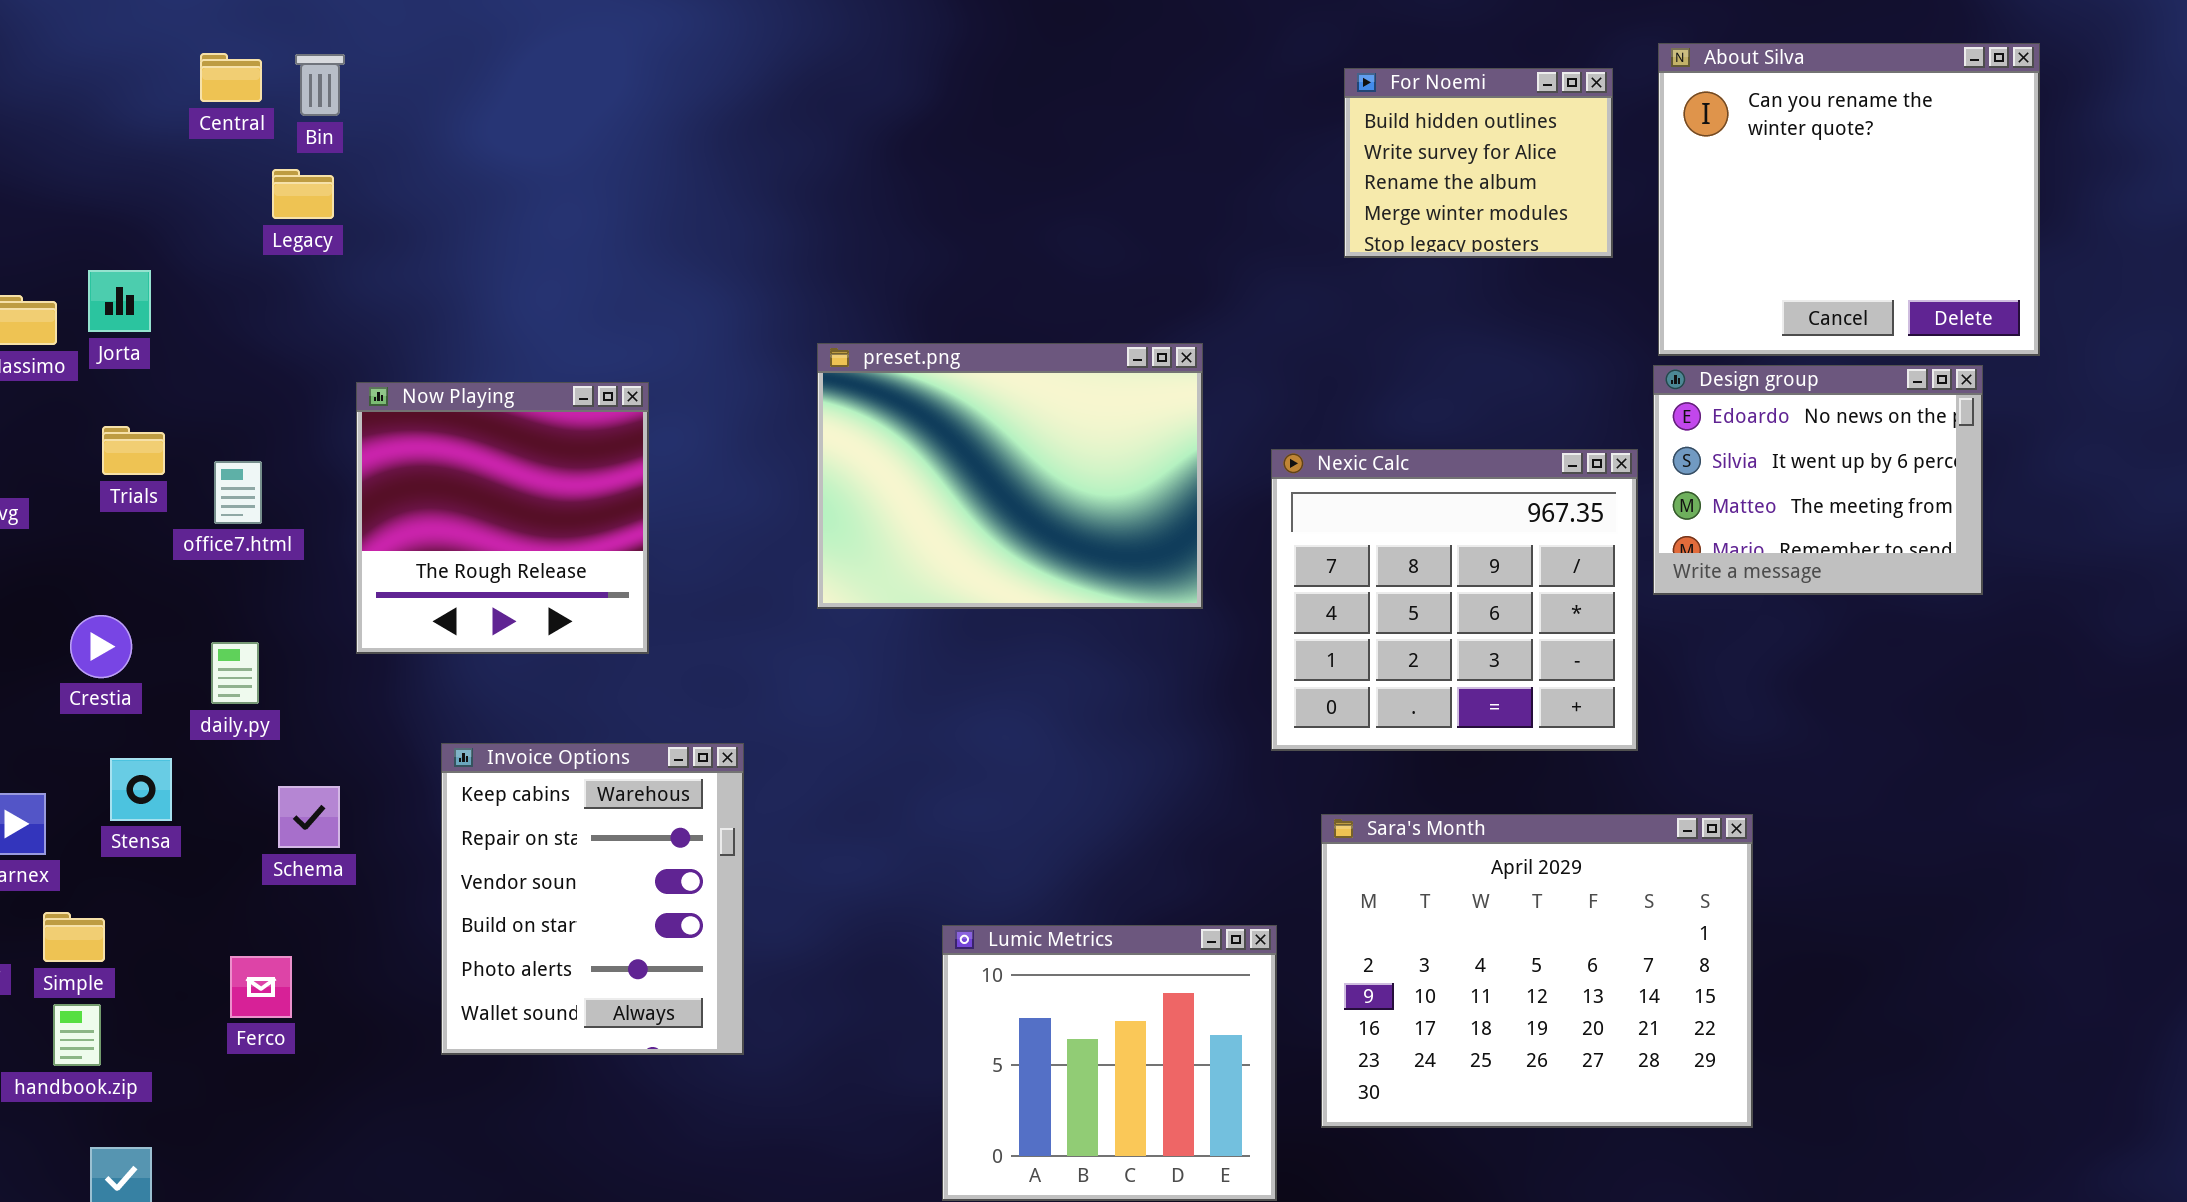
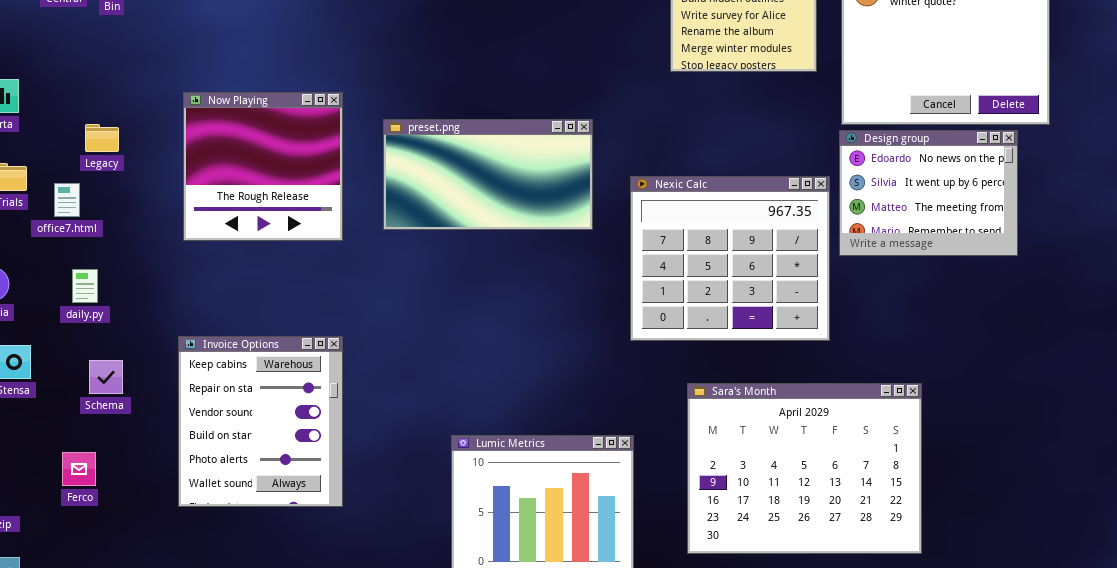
Legacy: [272,169,334,219] -> [85,124,119,152], moved
preset.png: [817,343,1203,609] -> [383,119,593,230], resized
Now Playing: [356,382,649,654] -> [183,92,343,241], moved
daily.py: [211,642,259,704] -> [72,269,98,303], moved
Sara's Month: [1321,814,1753,1128] -> [687,383,922,554], moved

